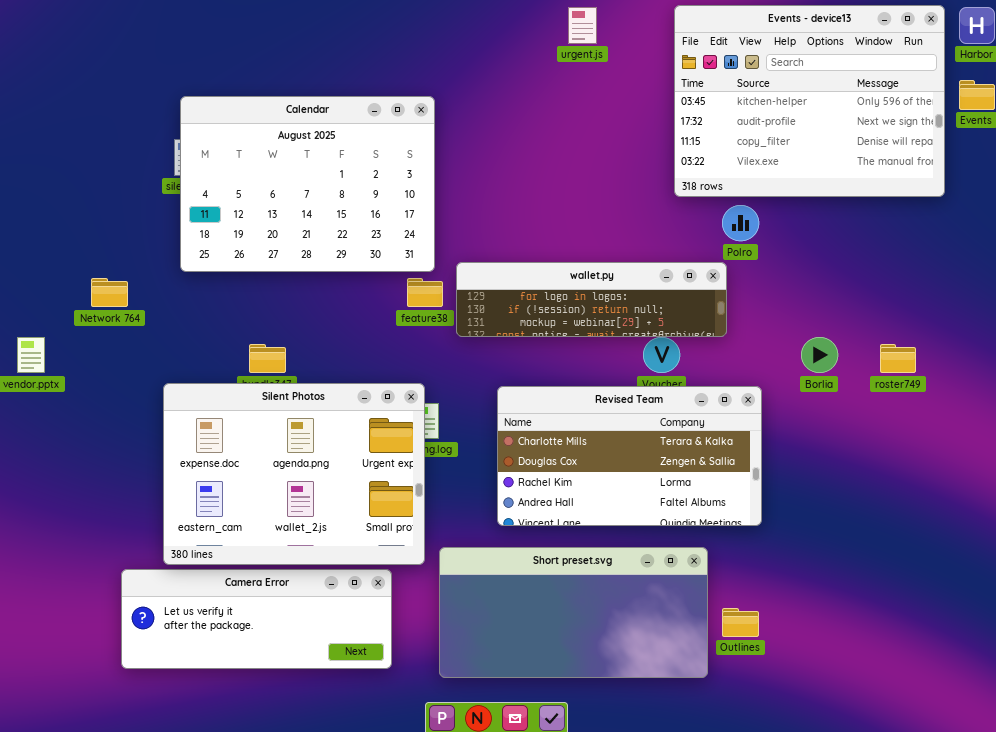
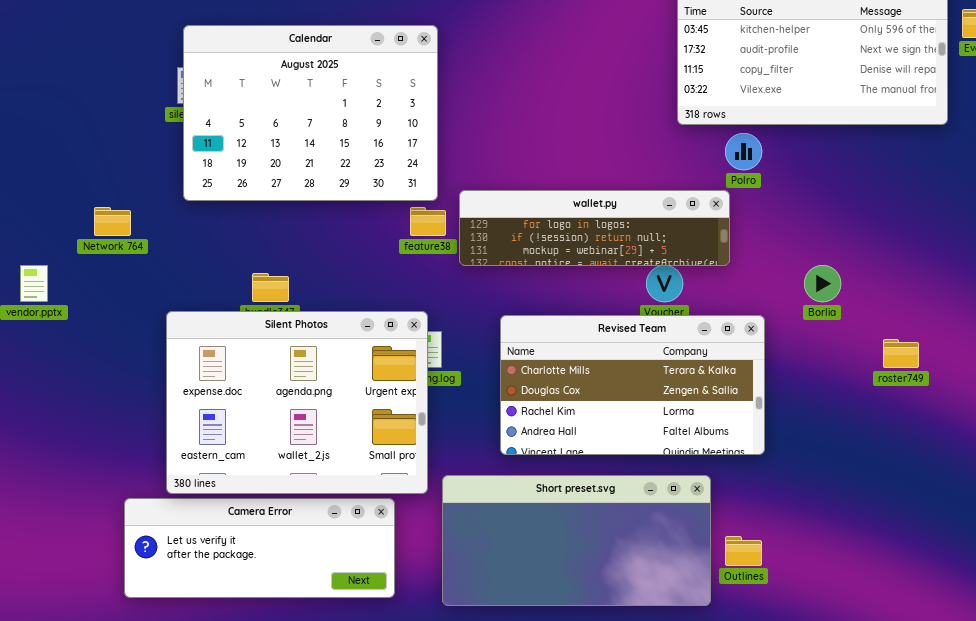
roster749: [880,344,916,373] -> [883,339,919,368], moved

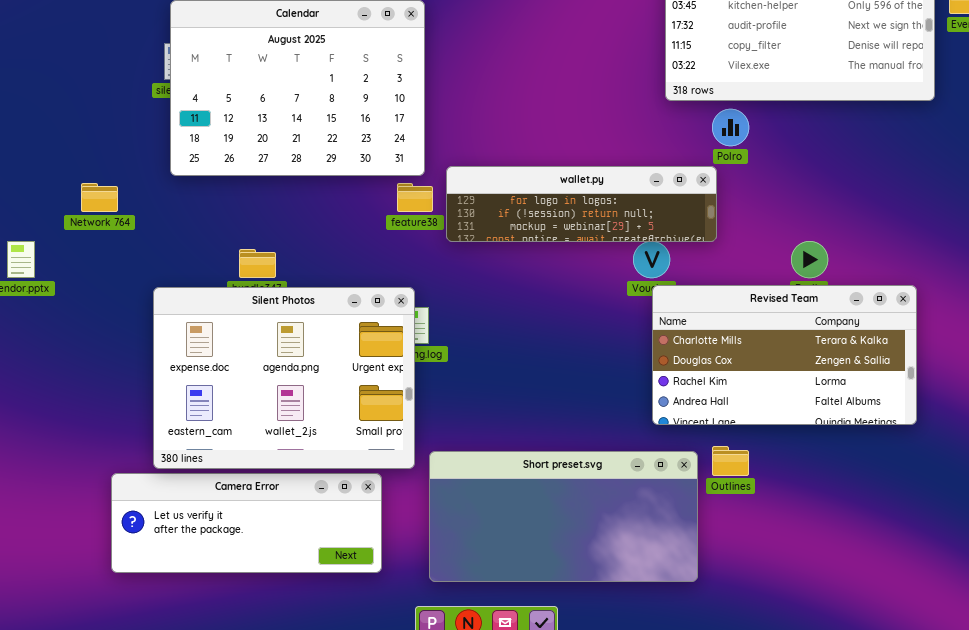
Revised Team: [500,315,765,455] -> [652,285,917,425], moved
Outlines: [725,536,762,566] -> [712,446,749,476], moved

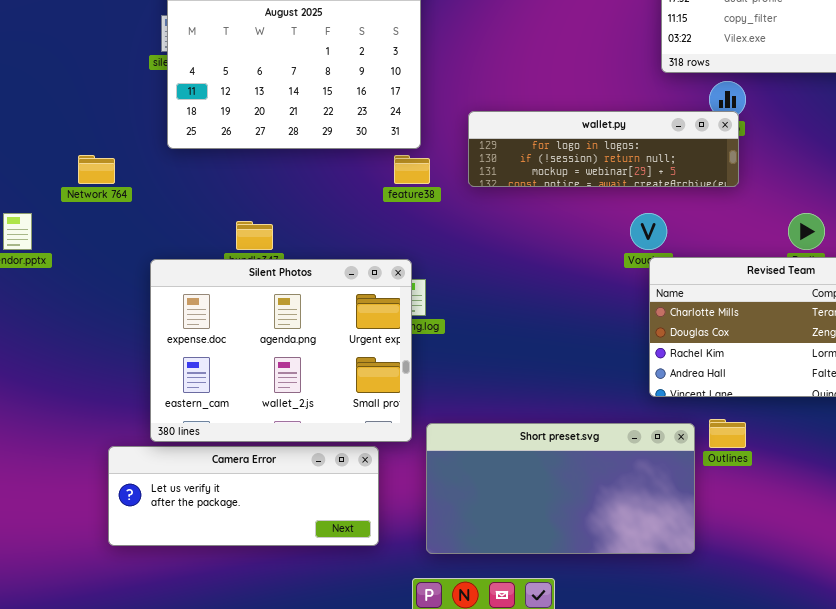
wallet.py: [446,166,717,242] -> [468,111,739,187], moved

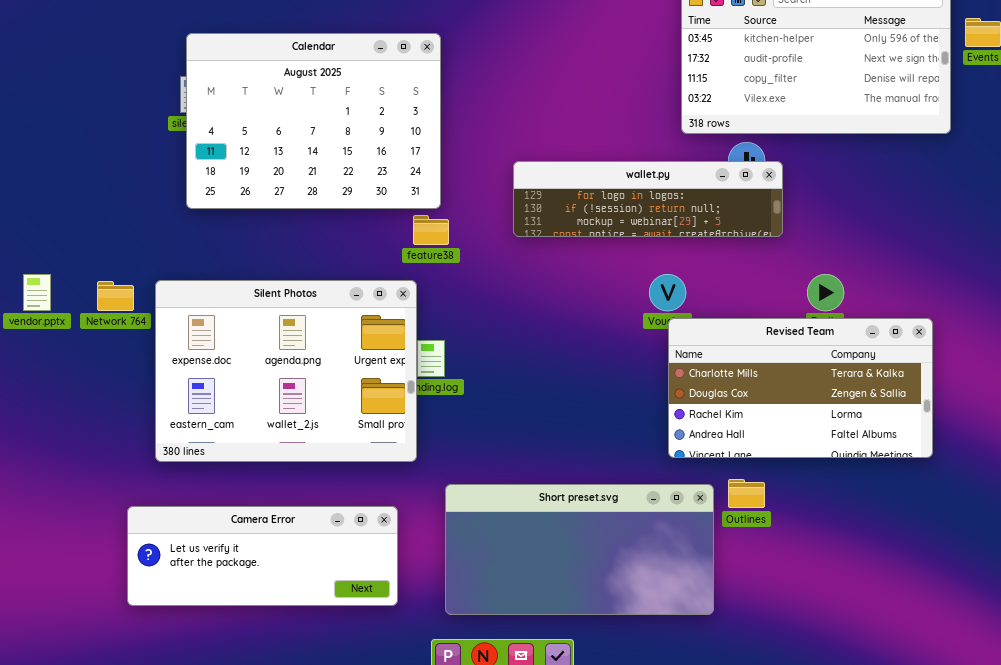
wallet.py: [468,111,739,187] -> [513,161,783,237], moved
Network 764: [78,155,115,184] -> [97,281,134,311], moved
Silent Photos: [150,259,412,442] -> [155,280,417,462], moved

